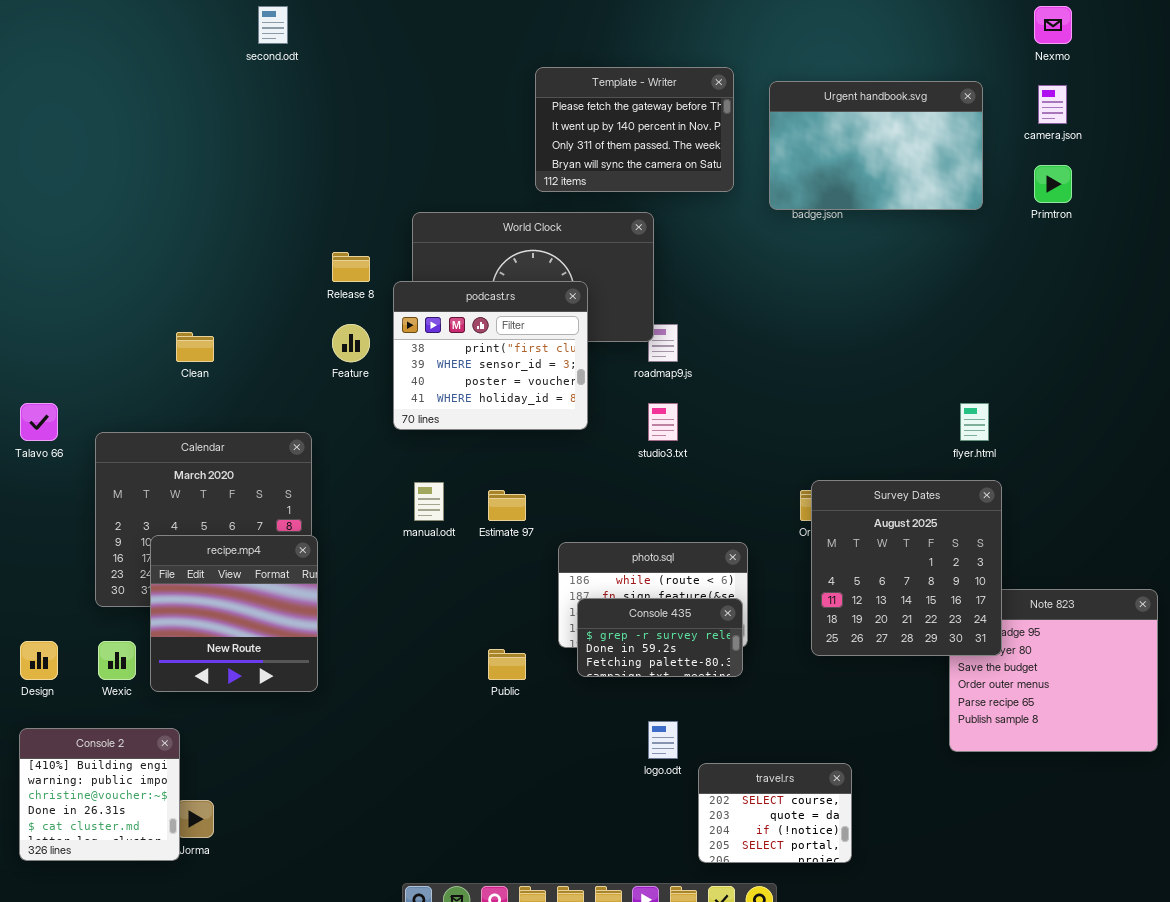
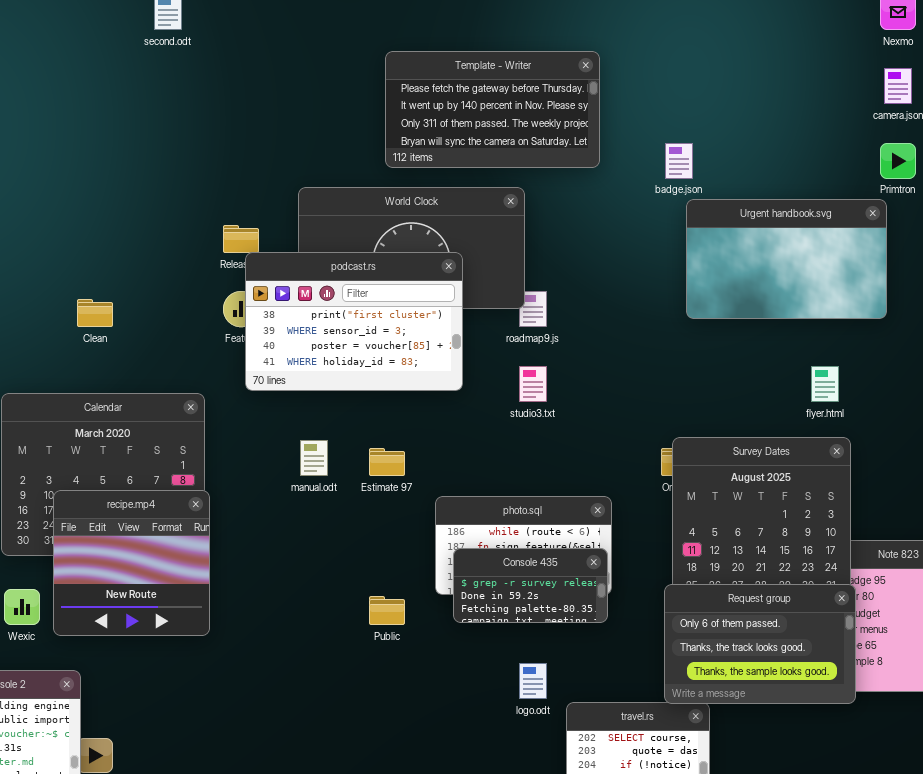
Template - Writer: [535,67,734,192] -> [385,51,600,168], resized
Urgent handbook.svg: [769,81,983,210] -> [686,199,887,319], moved
podcast.rs: [393,281,588,430] -> [245,252,463,391], resized
Request group: none -> [664,584,856,704], opened

